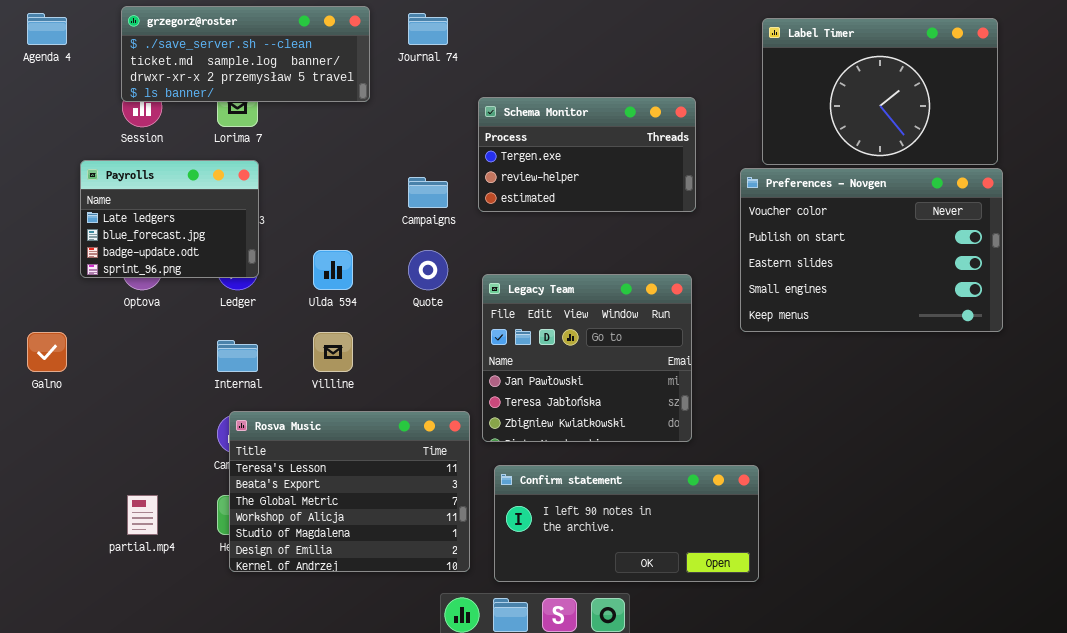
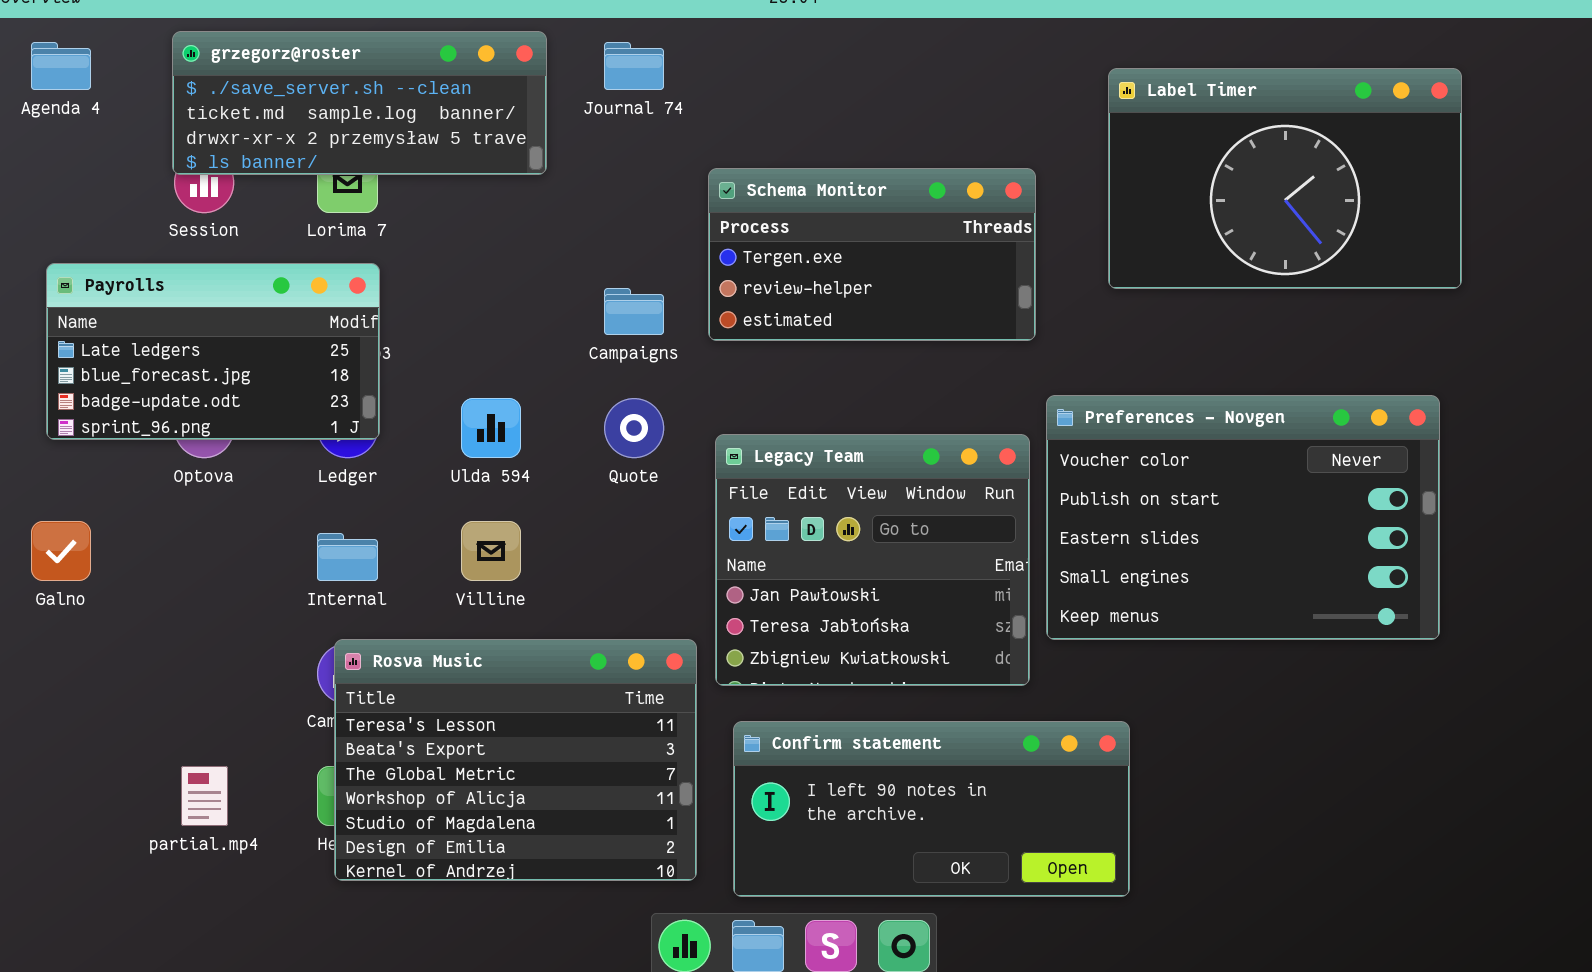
Label Timer: [762,18,998,165] -> [1108,68,1462,289], moved
Payrolls: [80,160,259,278] -> [46,263,380,440], resized
Preferences - Novgen: [740,168,1003,332] -> [1046,395,1440,640], moved

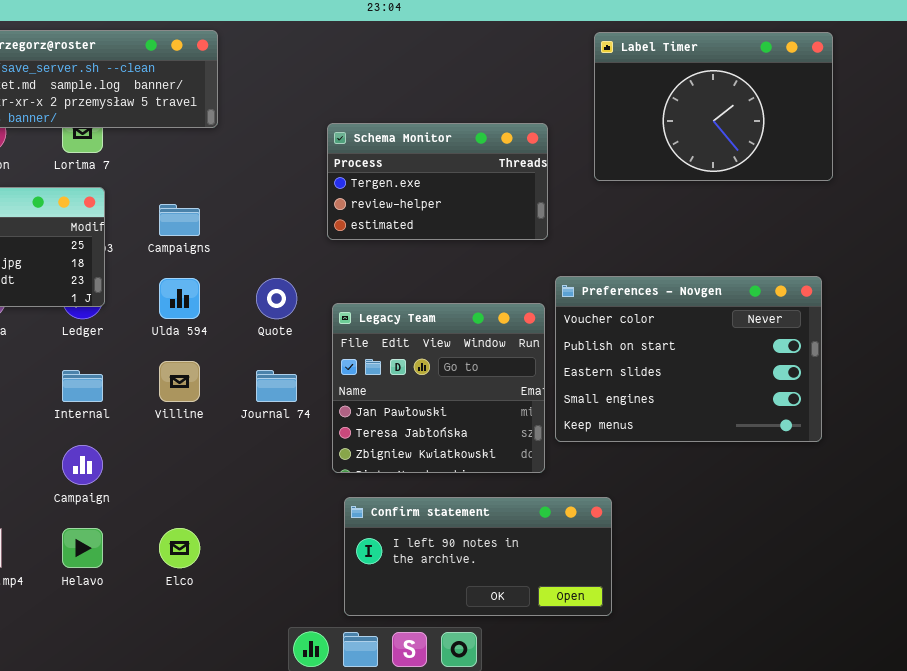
Journal 74: [604,42,664,90] -> [256,370,297,402], moved
Label Timer: [1108,68,1462,289] -> [594,32,833,181], moved
Campaigns: [604,288,664,335] -> [159,204,200,236], moved
Rosva Music: [334,639,697,881] -> none, closed

